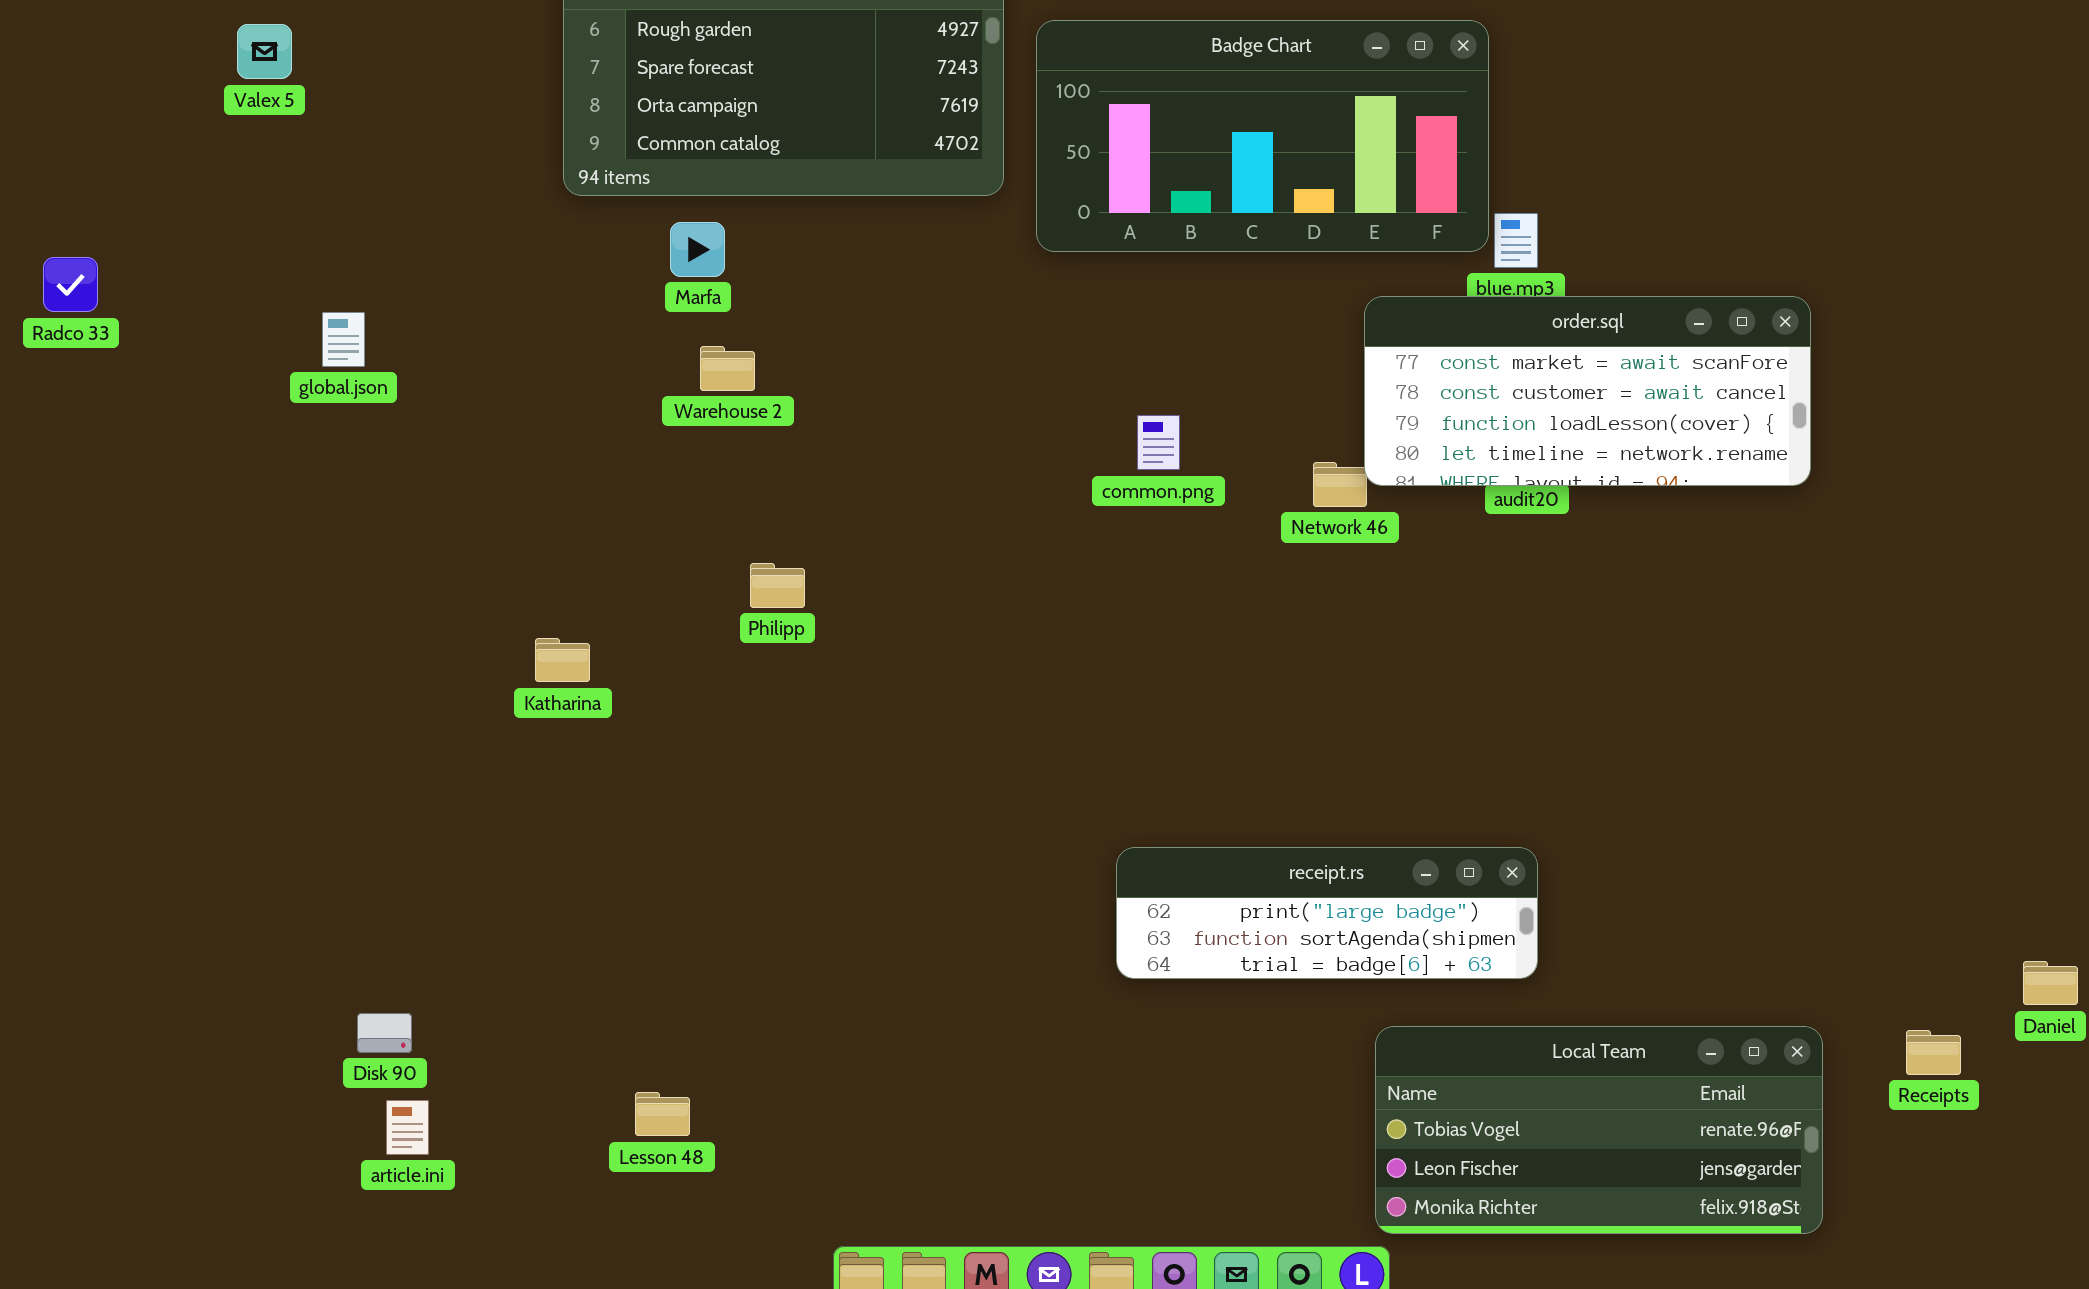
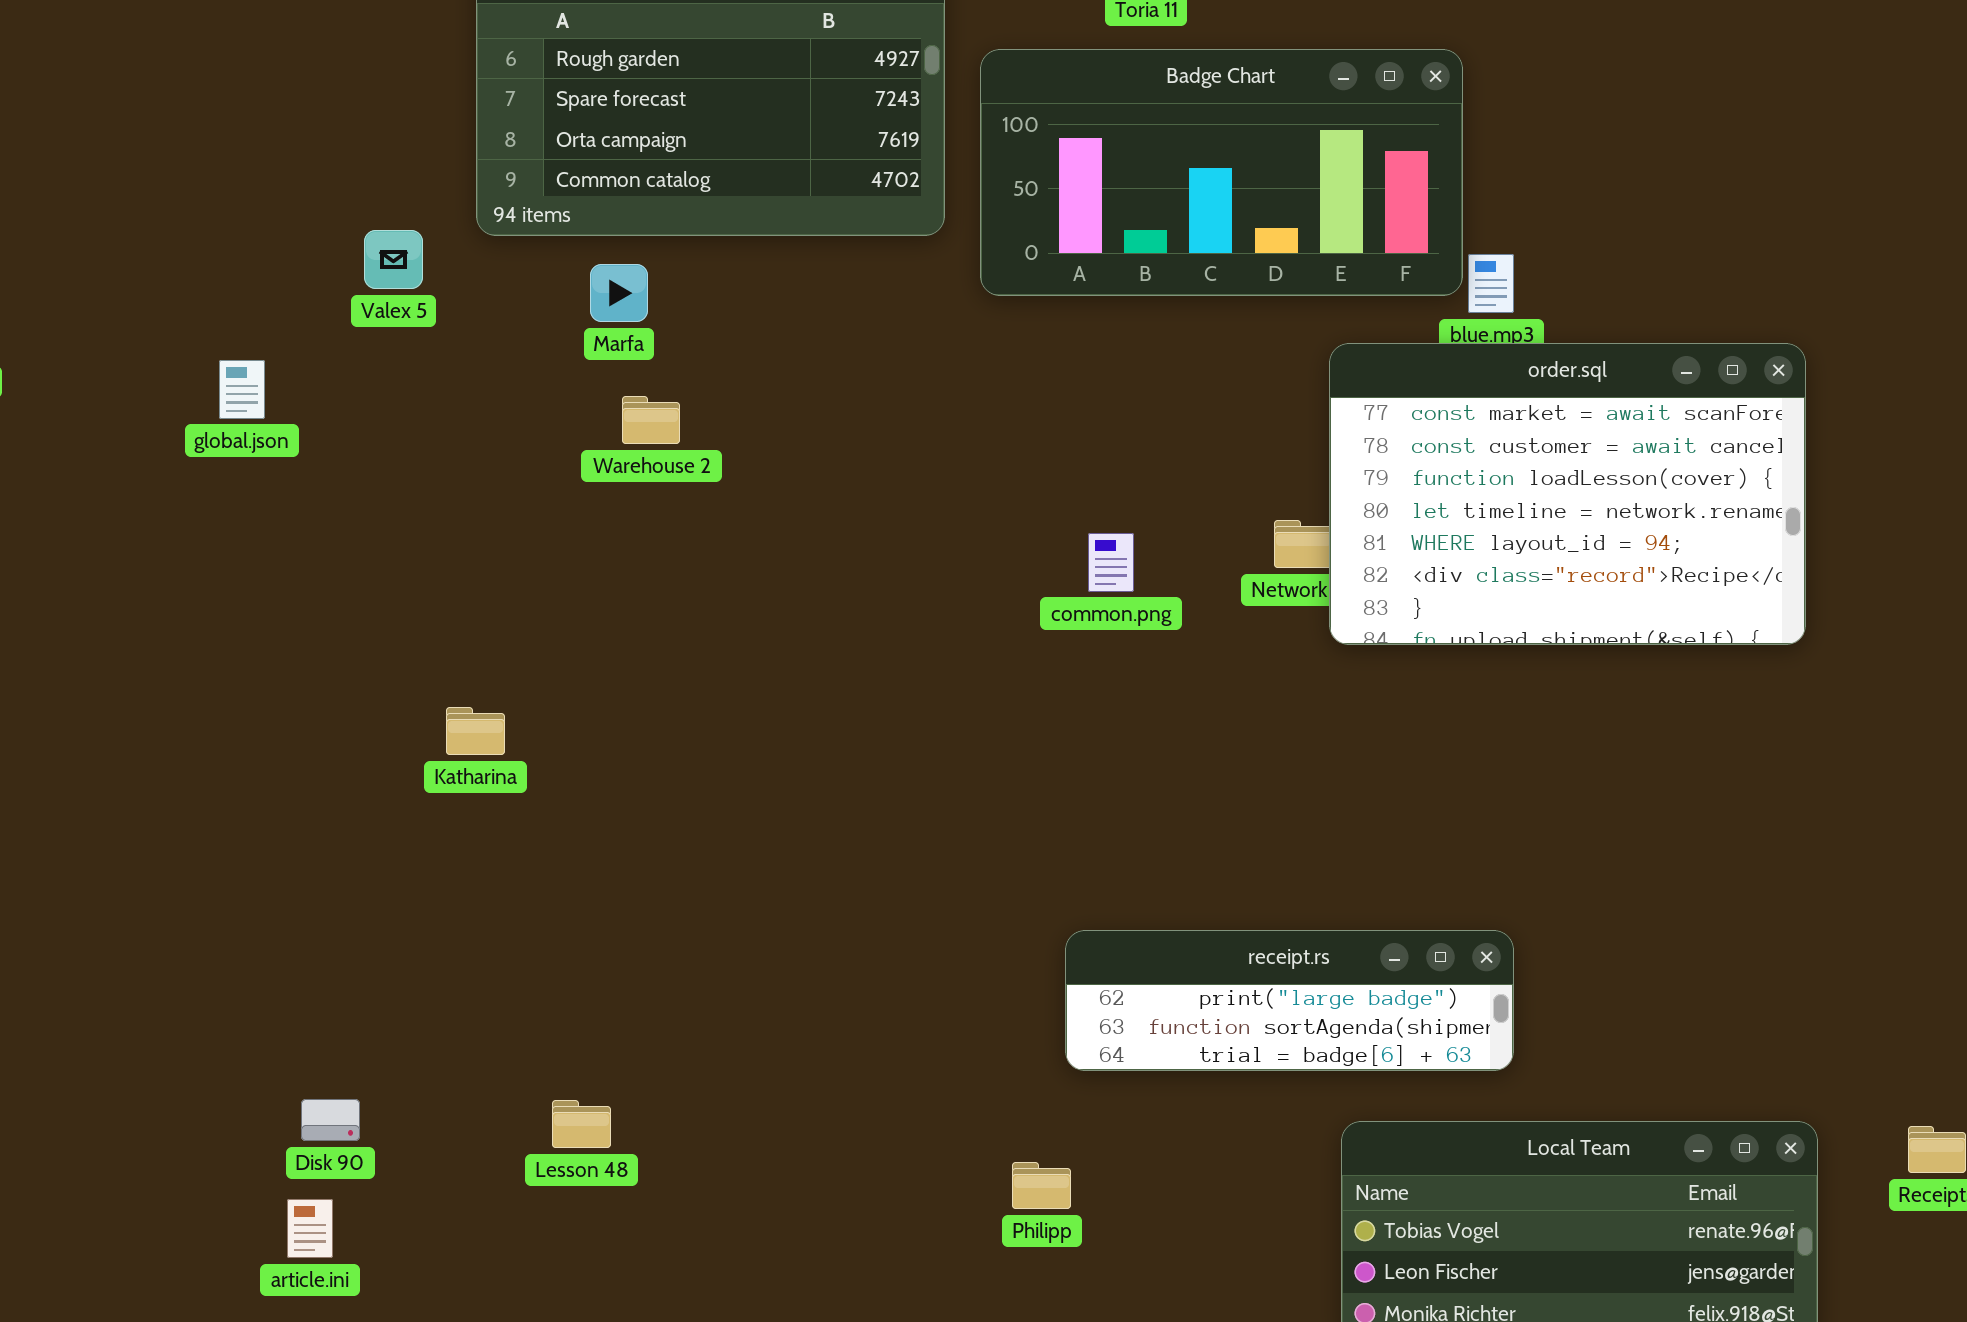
Valex 5: [237,24,292,79] -> [364,230,423,289], moved
order.sql: [1364,296,1811,486] -> [1329,343,1806,645], resized
common.png: [1137,415,1180,470] -> [1088,533,1134,592], moved
Philipp: [750,563,805,608] -> [1012,1162,1071,1209], moved
Disk 90: [357,1013,412,1053] -> [301,1099,360,1141], moved
Lesson 48: [635,1092,690,1136] -> [552,1100,611,1148], moved

